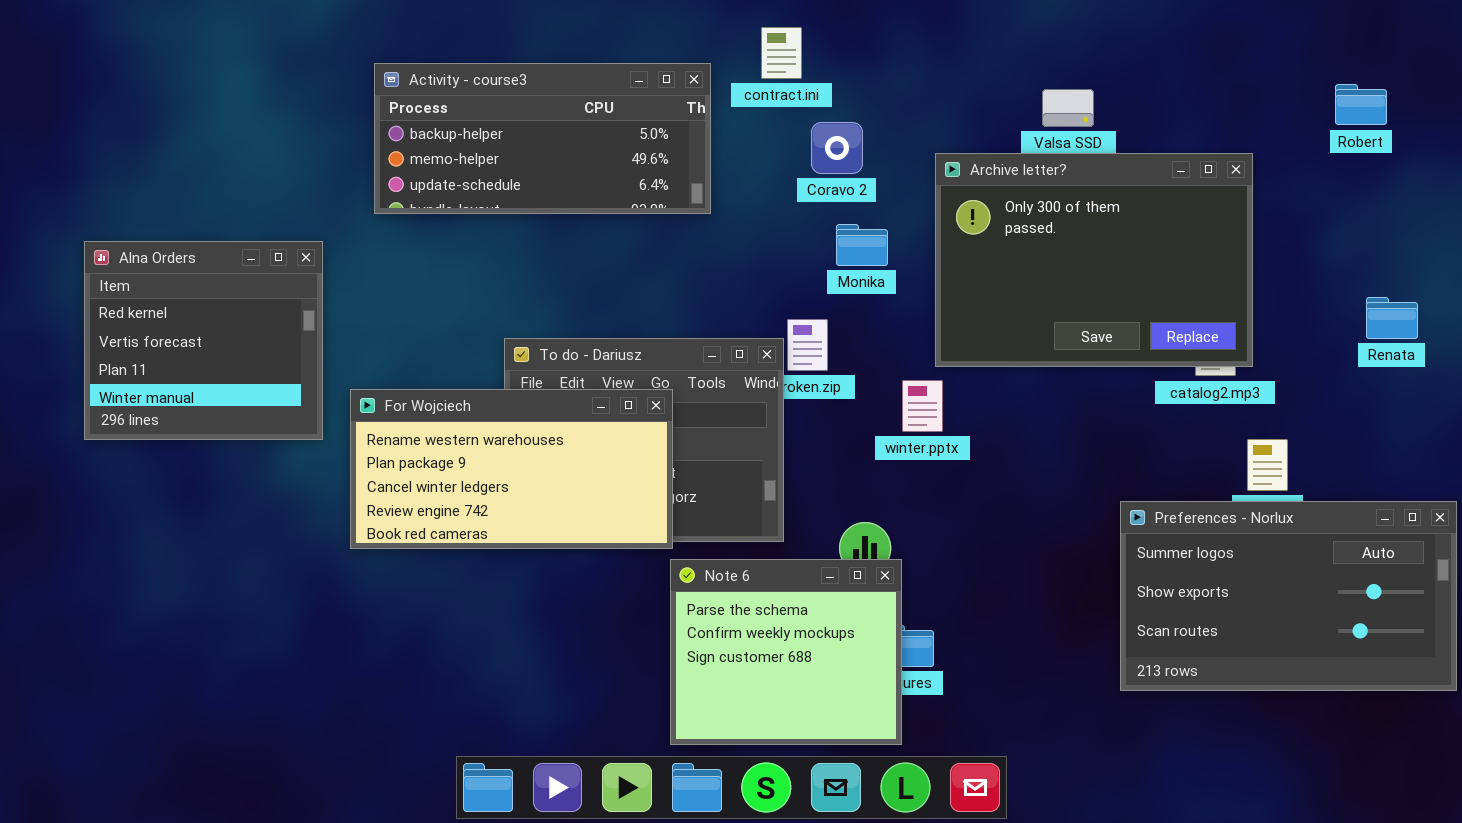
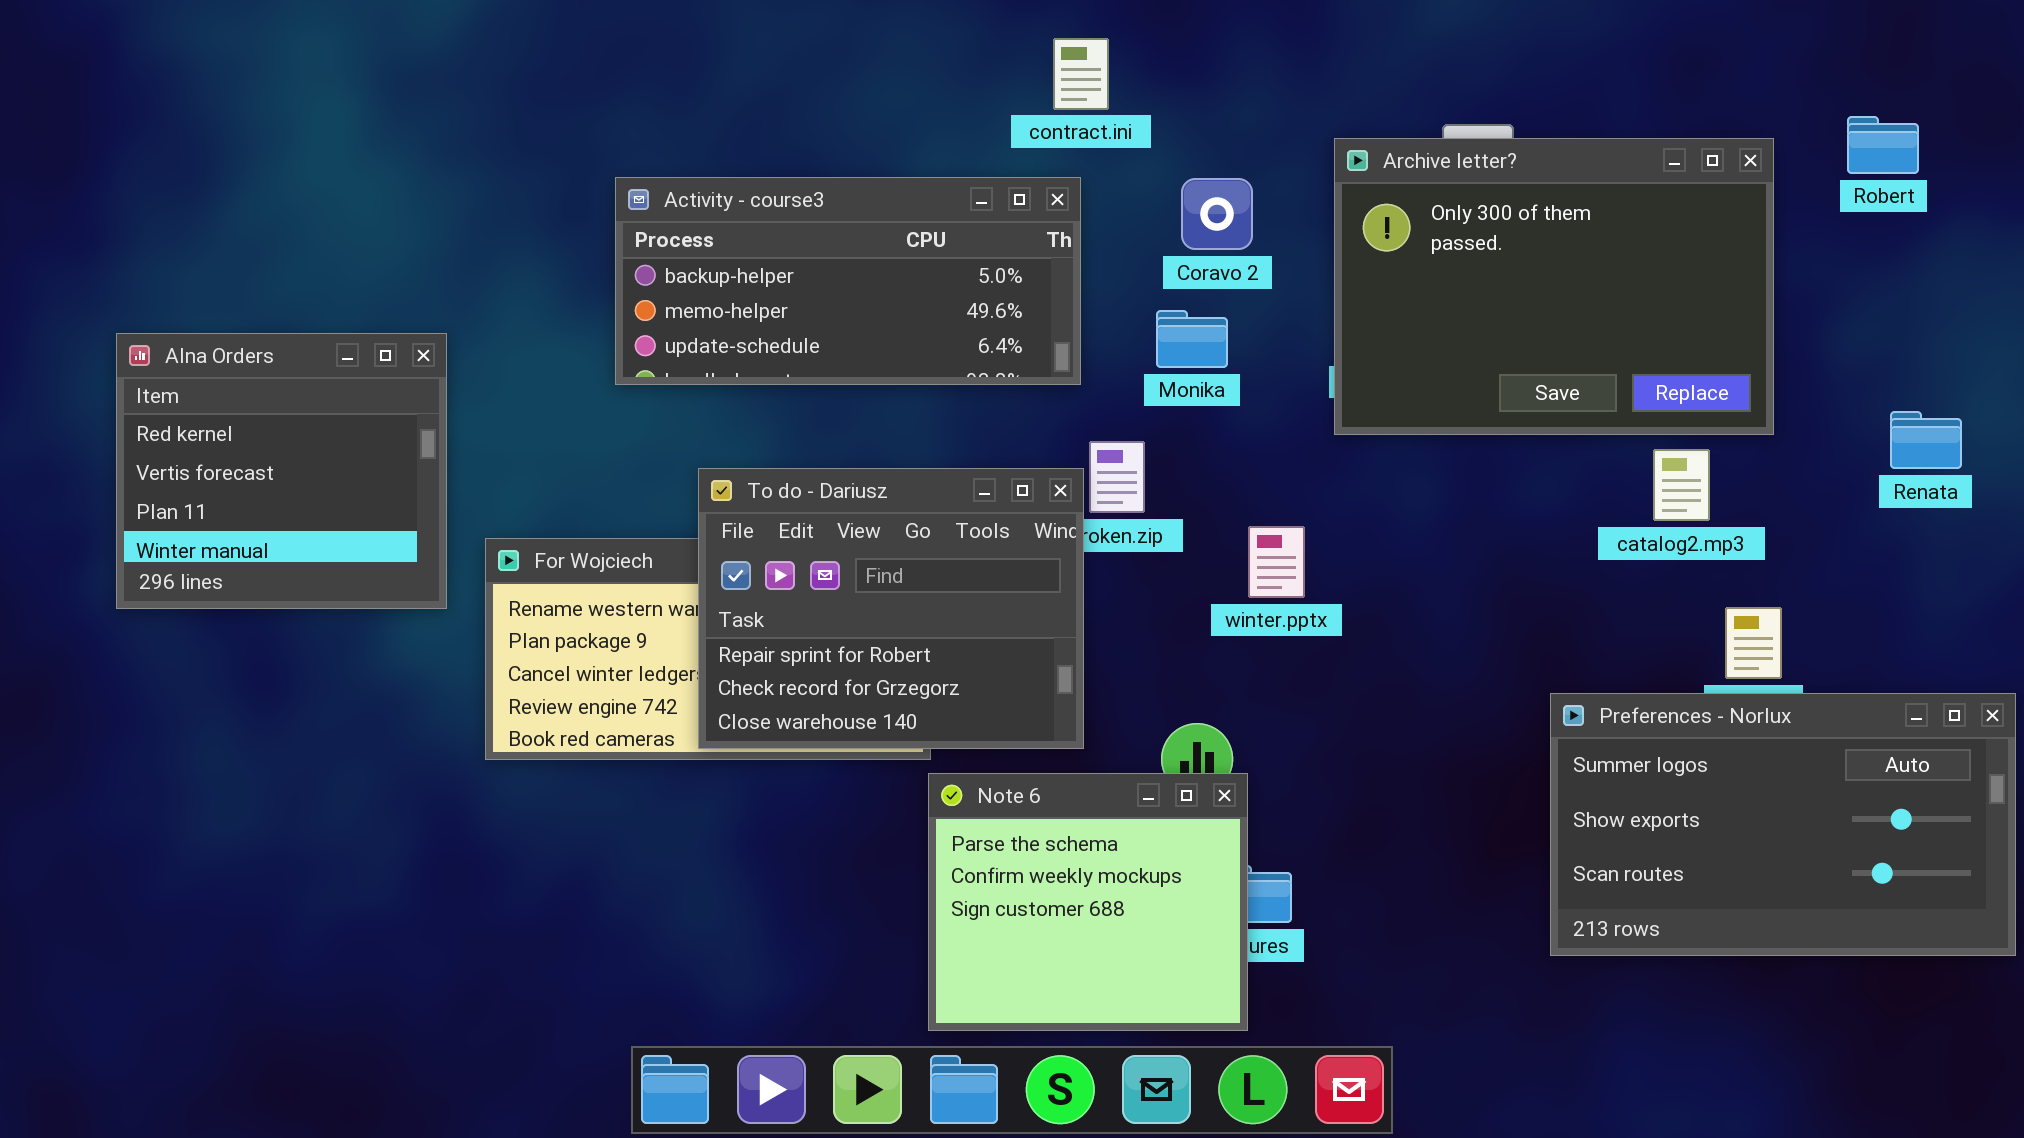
Activity - course3: [374,63,711,214] -> [615,177,1081,385], moved
Coravo 2: [811,122,863,174] -> [1181,178,1253,250], moved
Archive letter?: [935,153,1253,367] -> [1334,138,1774,435], moved
To do - Dariusz: [504,338,784,542] -> [698,468,1084,749], raised

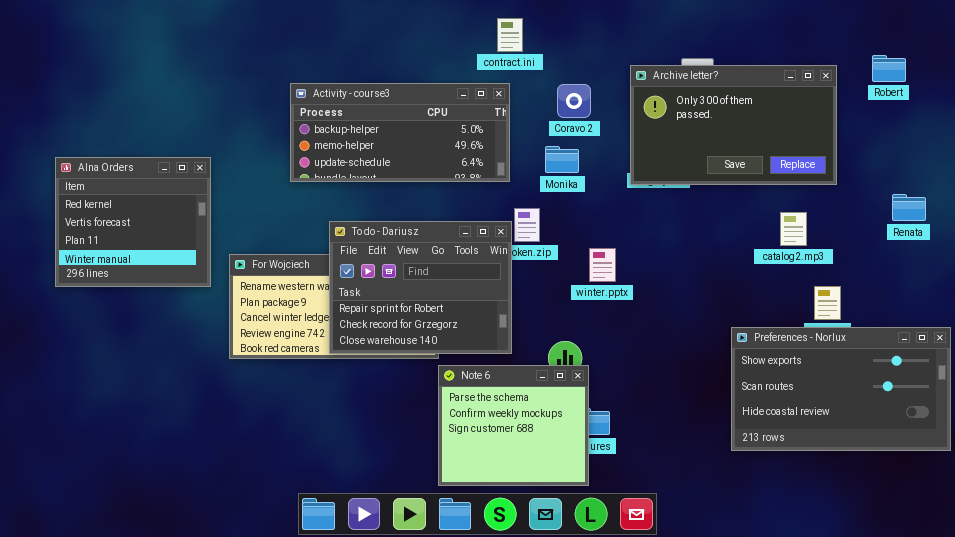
Archive letter?: [1334,138,1774,435] -> [630,65,837,185], resized
Preferences - Norlux: [1550,693,2016,956] -> [731,327,951,451], scrolled down 1 row

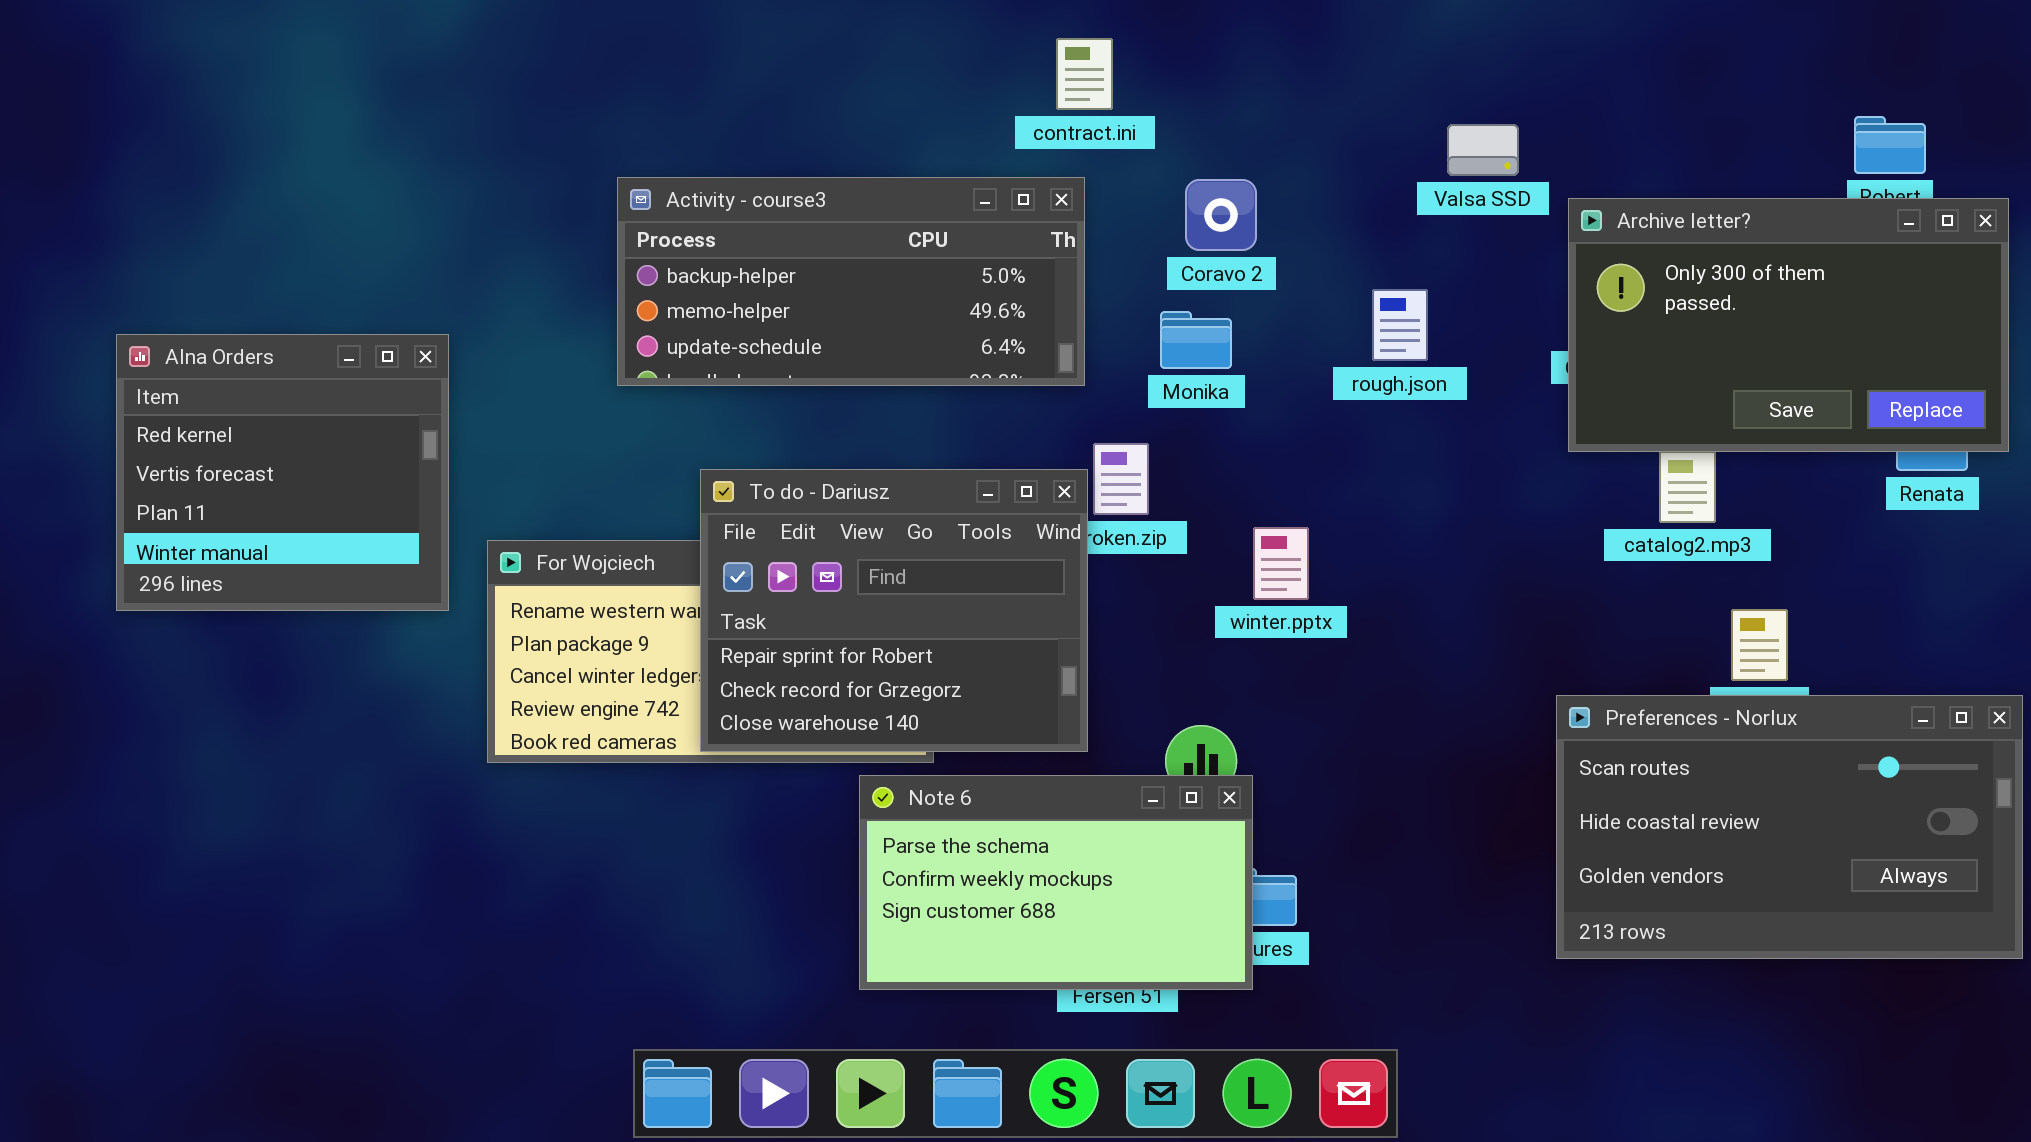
Archive letter?: [630,65,837,185] -> [1568,198,2009,452], moved
Preferences - Norlux: [731,327,951,451] -> [1556,695,2023,959], scrolled down 1 row
Note 6: [438,365,589,486] -> [859,775,1253,990], resized

